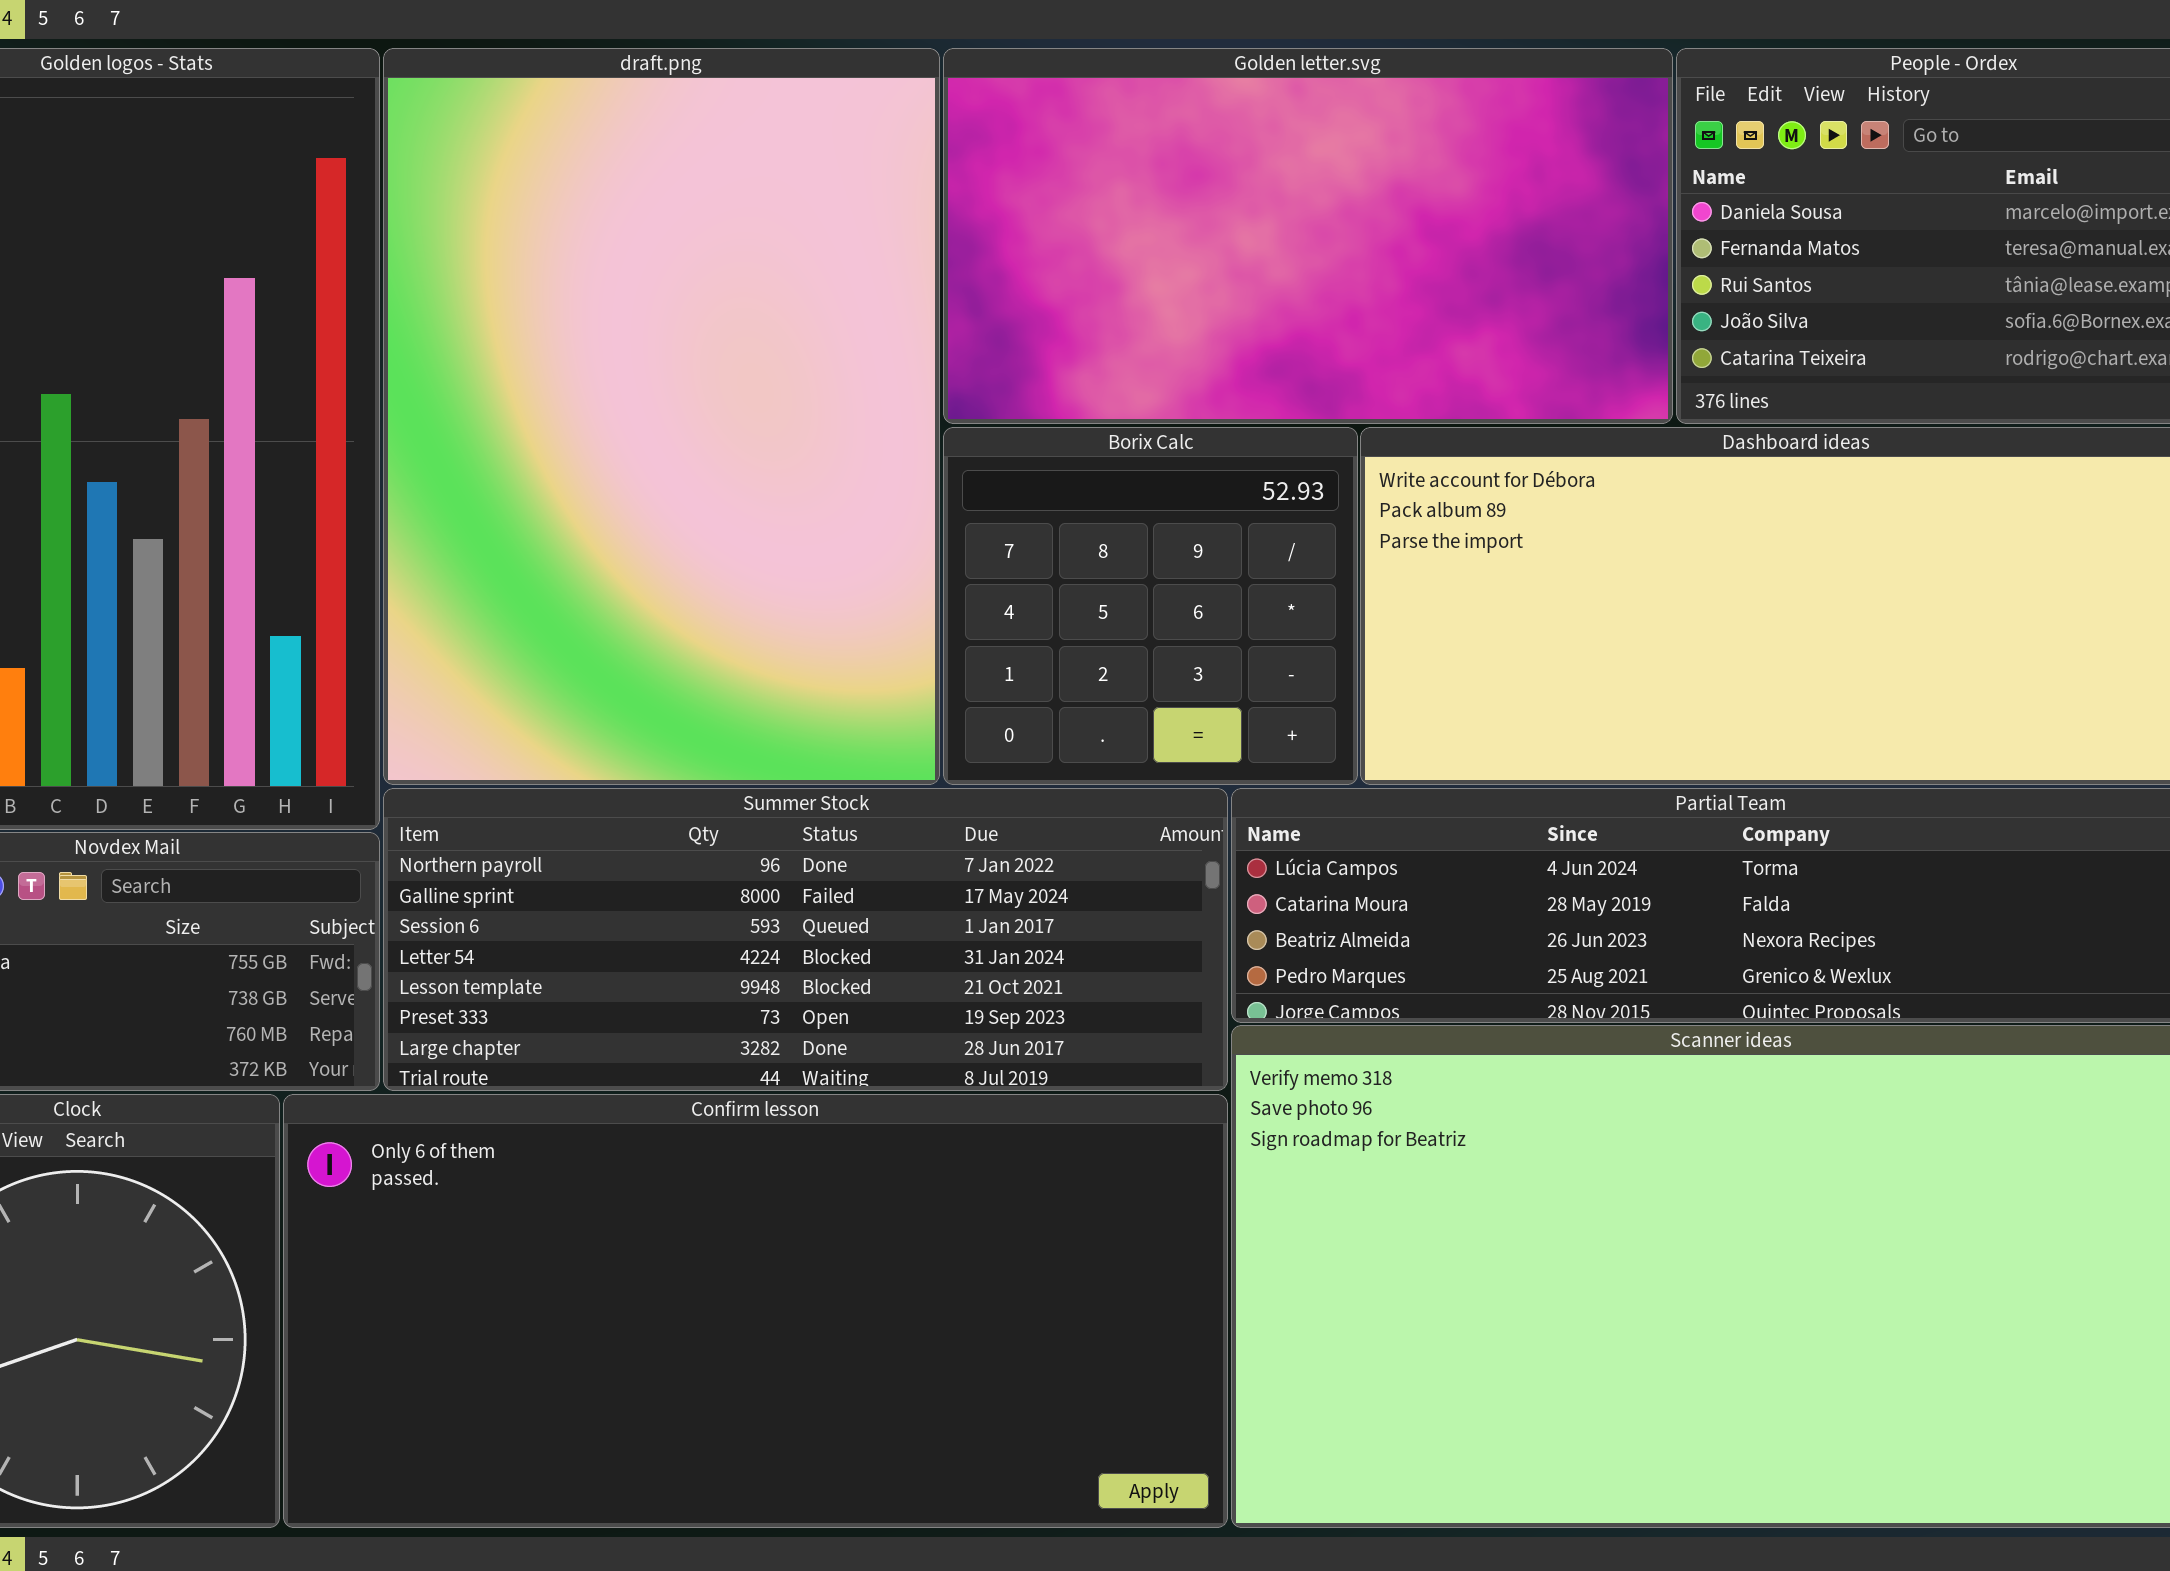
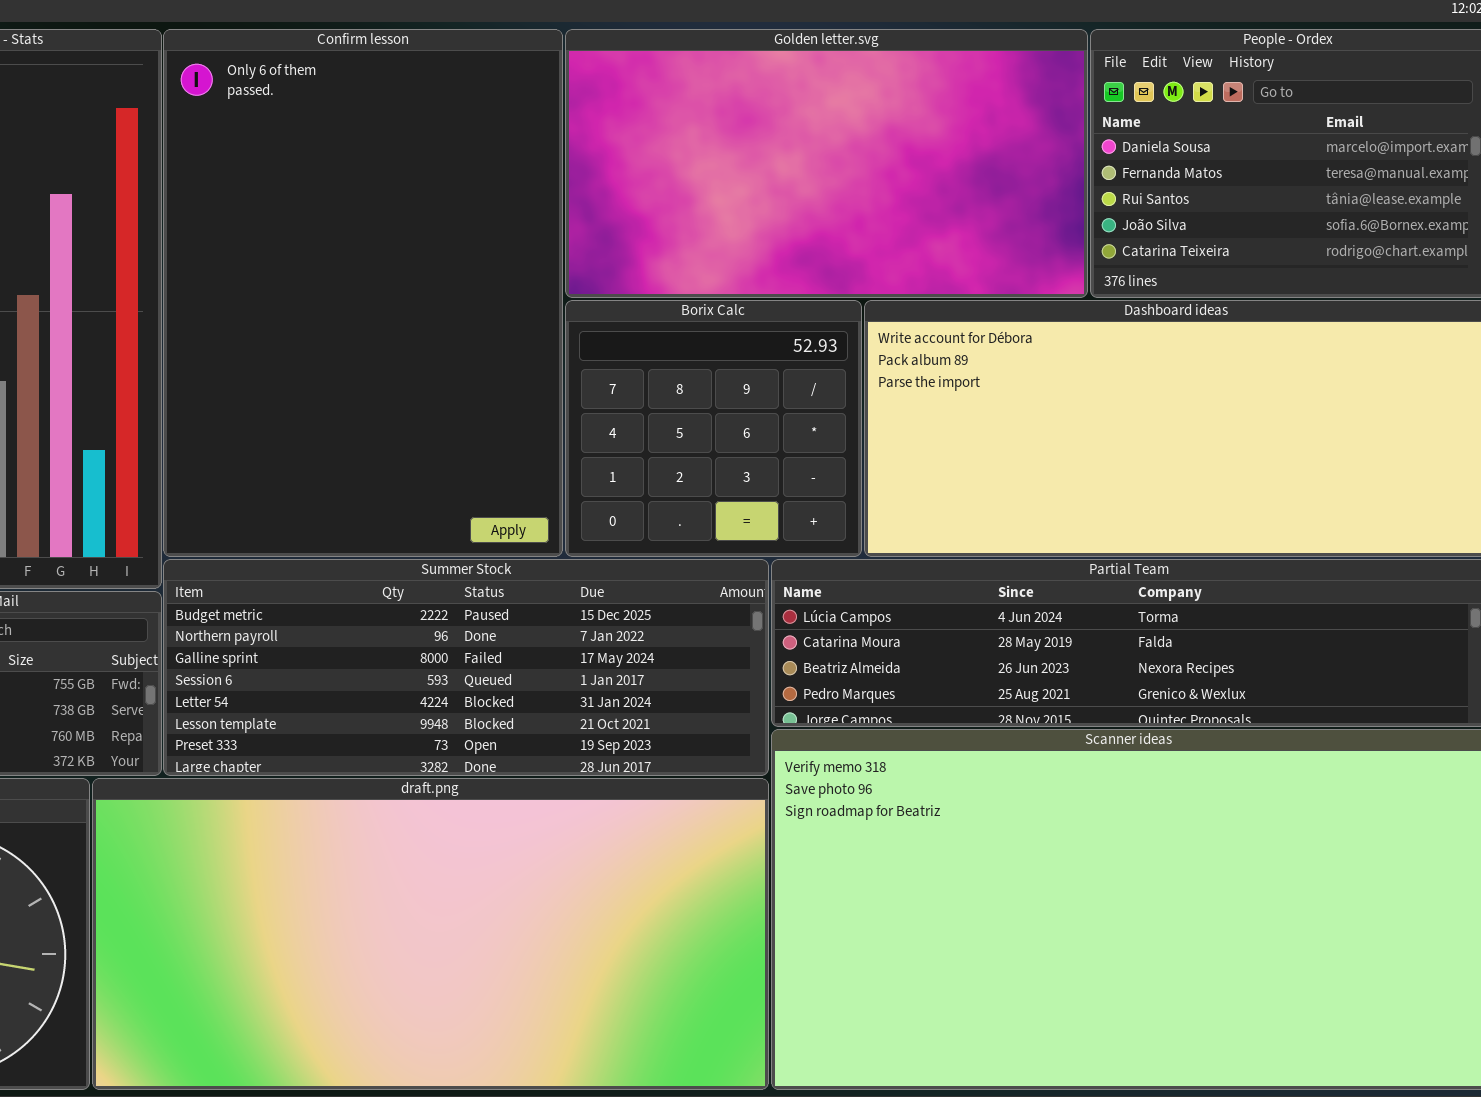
draft.png: [383,48,940,785] -> [92,778,769,1090], moved, resized
Summer Stock: [383,788,1228,1091] -> [163,559,769,776], scrolled up 1 row
Confirm lesson: [283,1094,1228,1528] -> [163,29,563,557], moved, resized

